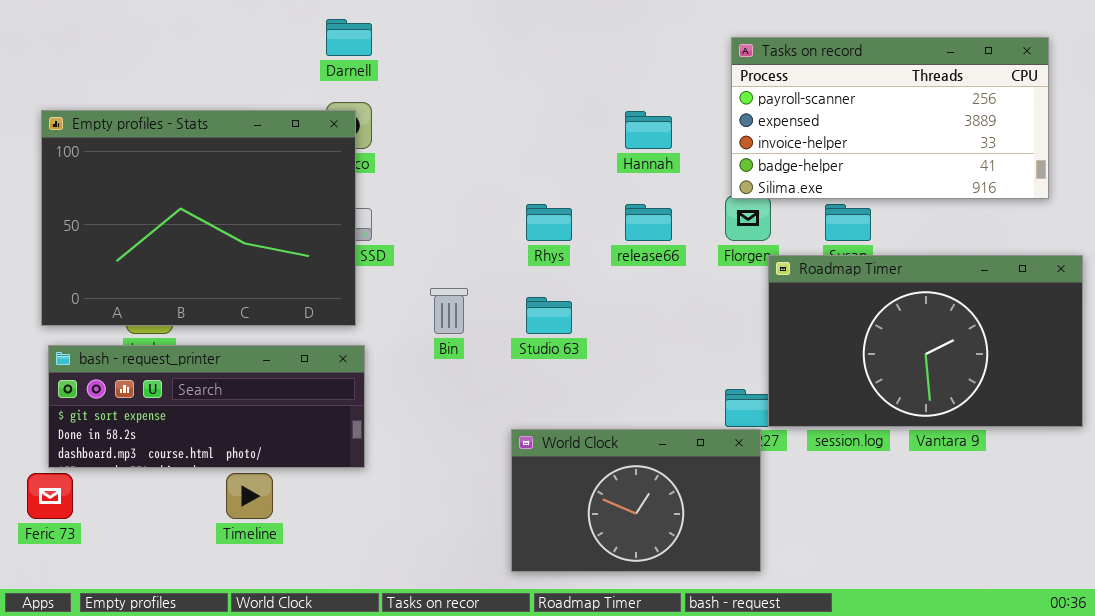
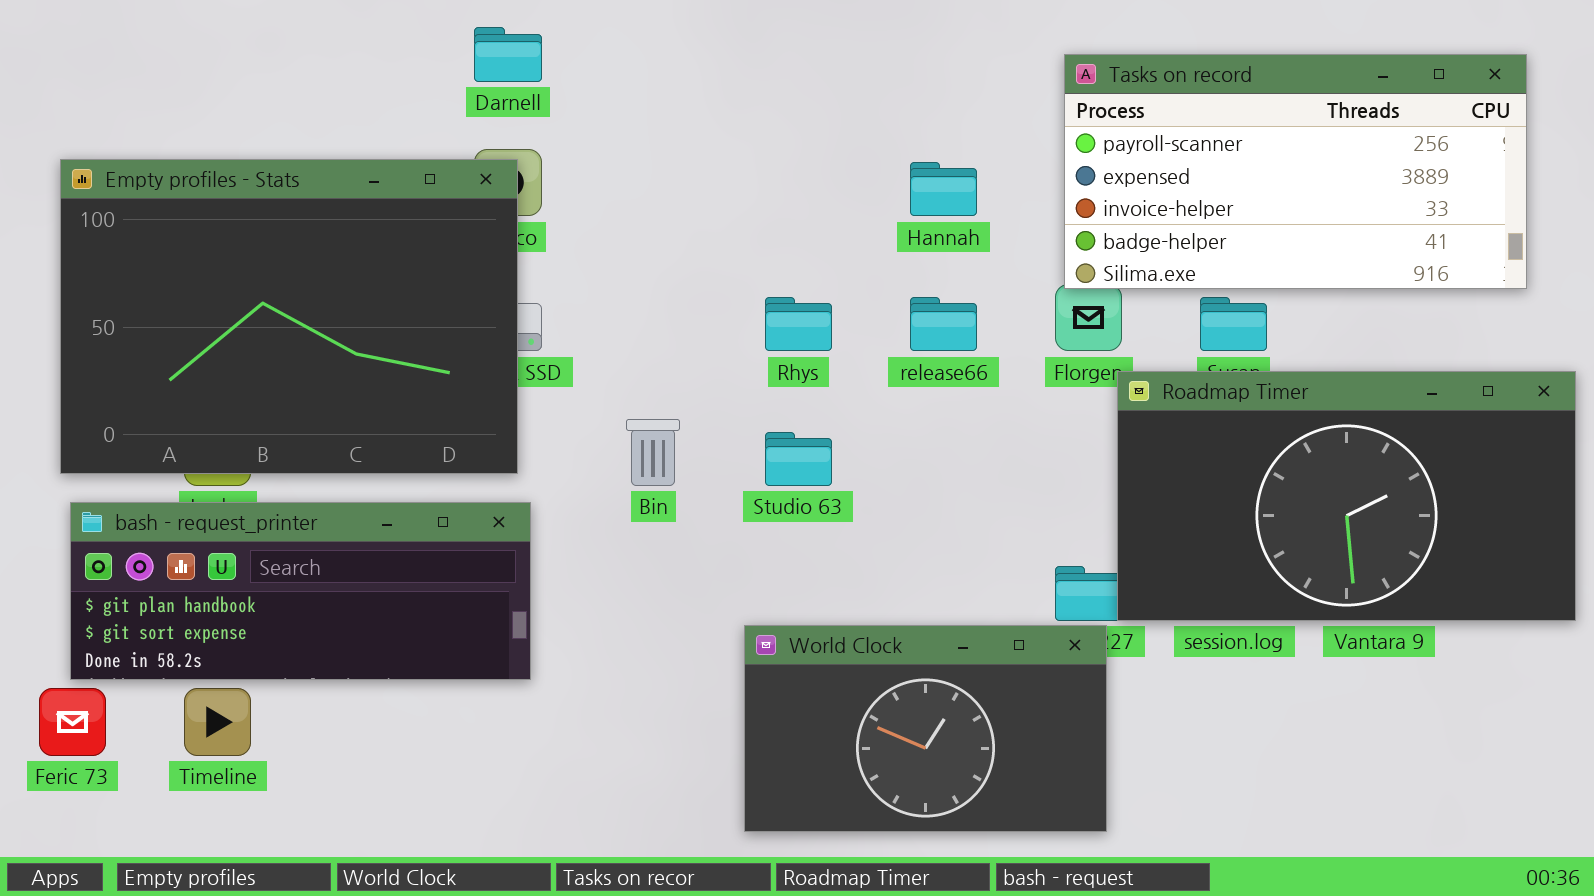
bash - request_printer: [48,345,365,468] -> [70,502,531,680], scrolled up 1 row
Timeline: [226,473,273,519] -> [184,688,251,756], moved

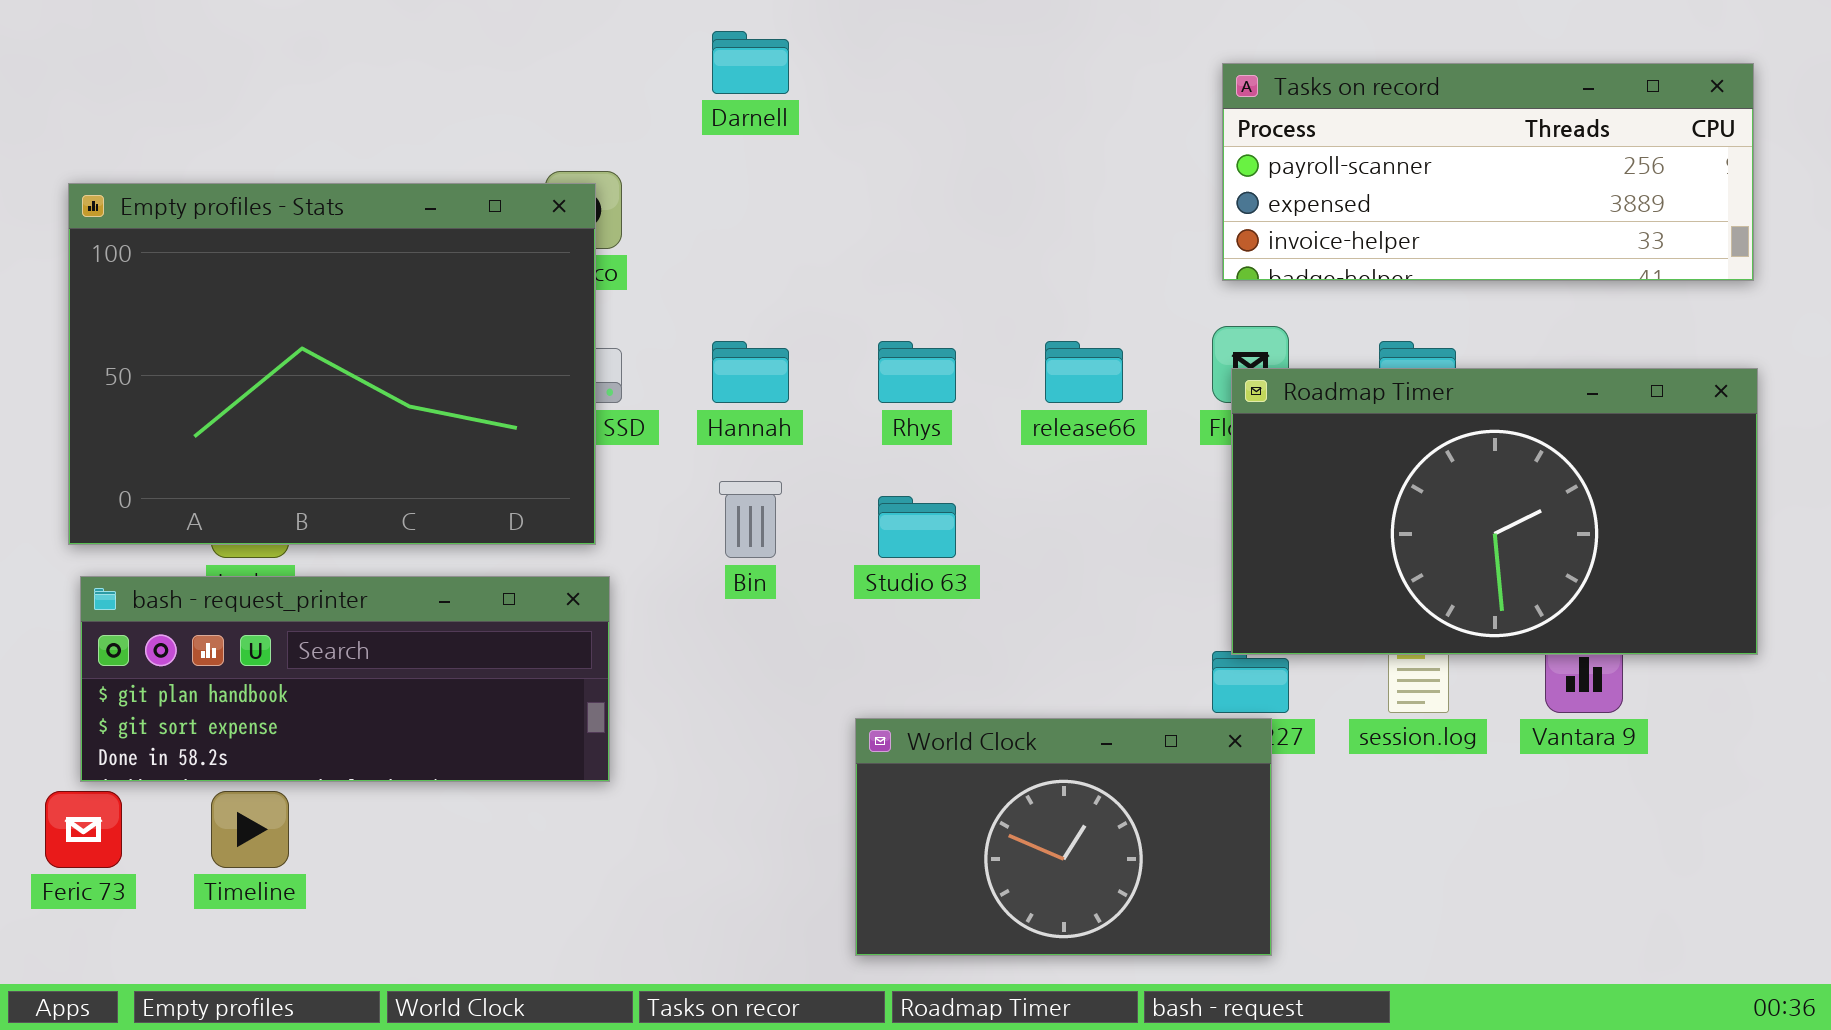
Darnell: [474,27,542,82] -> [712,31,789,94], moved
Tasks on record: [1064,54,1527,289] -> [1222,63,1754,281], resized
Hannah: [910,162,977,216] -> [712,341,789,403], moved
Roadmap Timer: [1117,371,1576,621] -> [1231,368,1758,655], moved

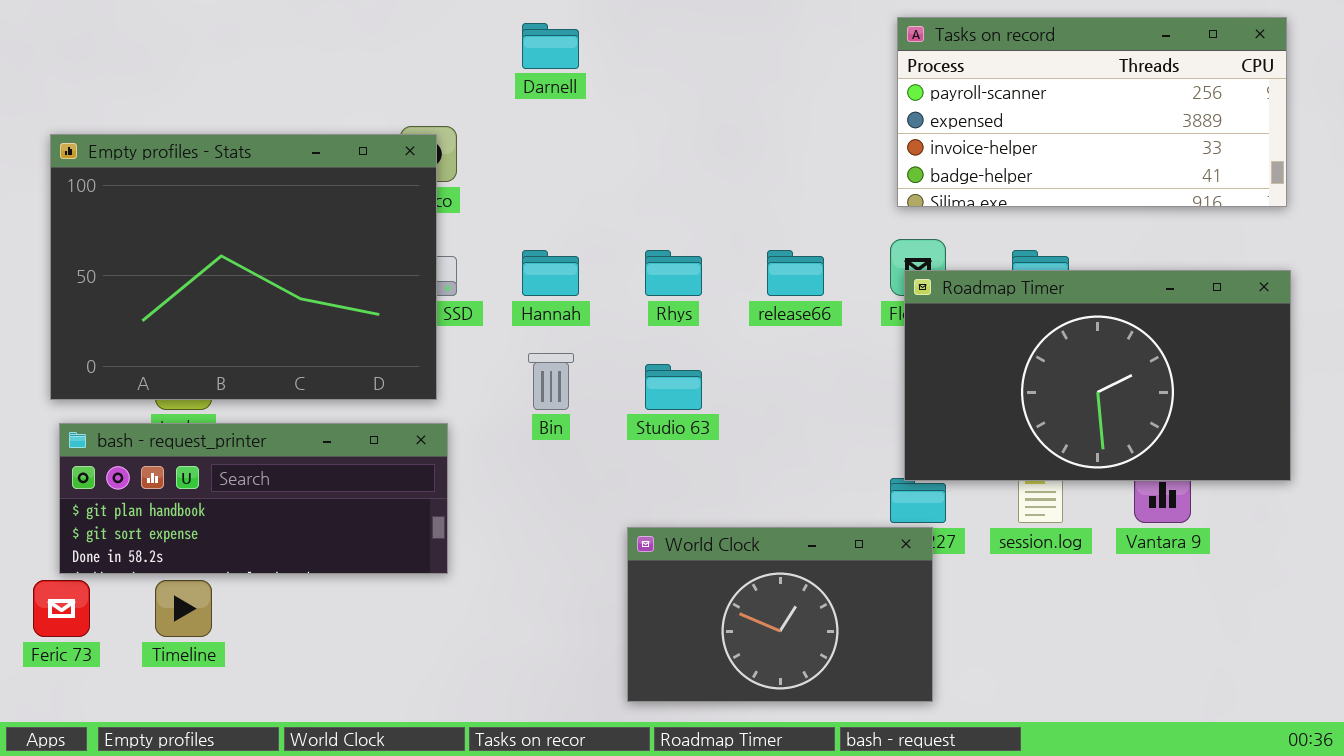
Tasks on record: [1222,63,1754,281] -> [897,17,1287,207], resized

